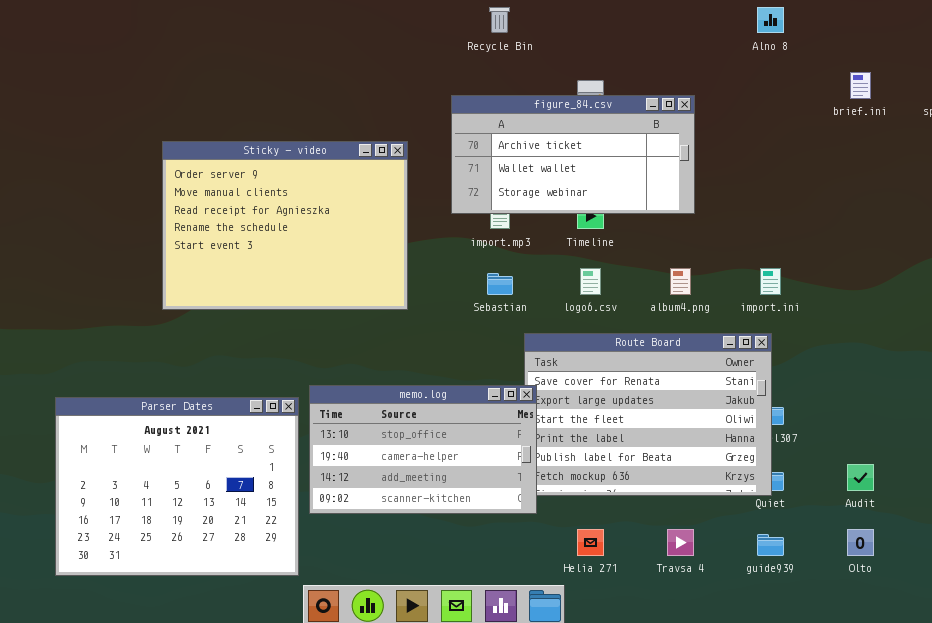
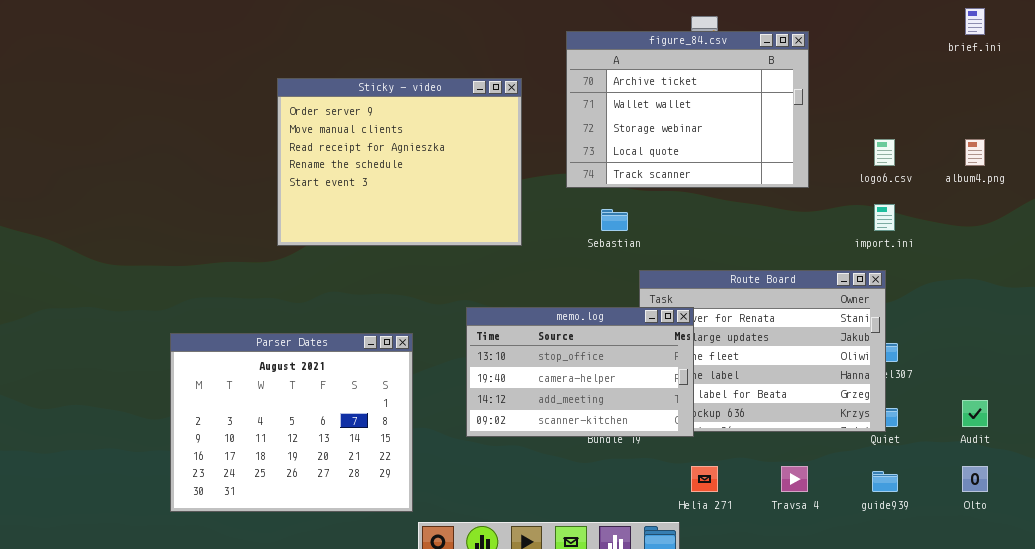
figure_84.csv: [451,95,695,214] -> [566,31,809,188], resized
logo6.csv: [580,268,601,295] -> [874,139,895,166], moved
album4.png: [670,268,691,295] -> [965,139,985,166], moved
memo.log: [309,385,537,514] -> [466,307,694,437], moved

